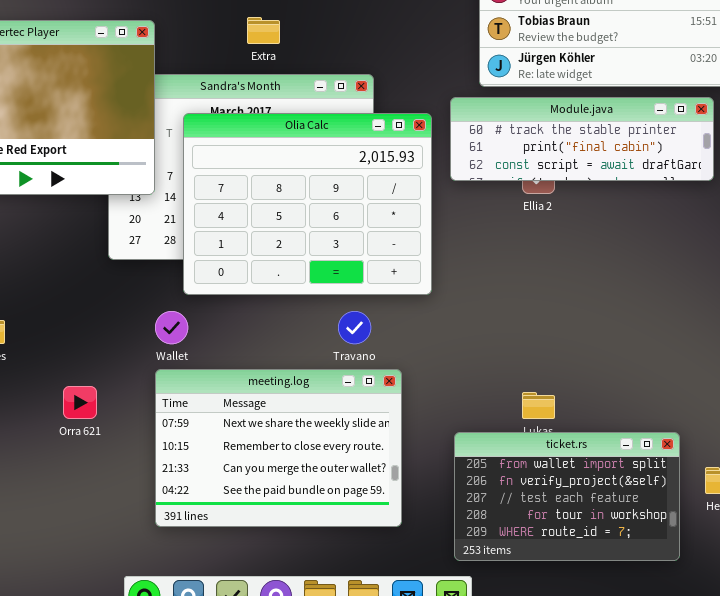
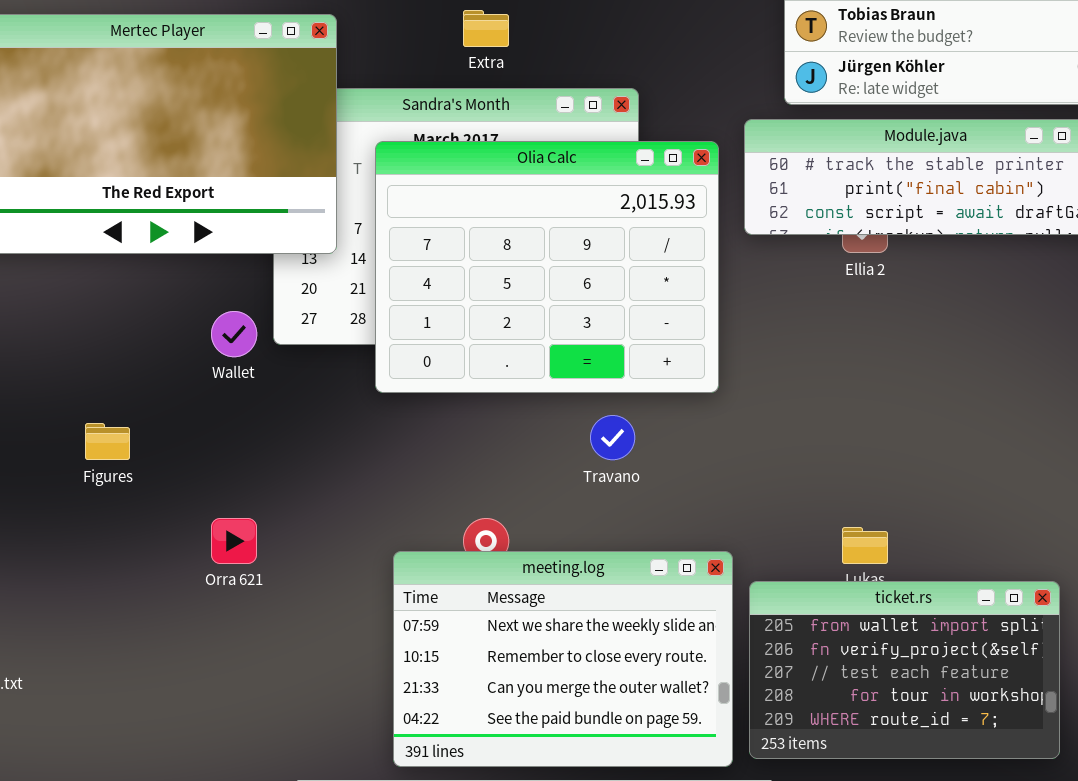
Wallet: [155,311,188,344] -> [211,311,257,357], moved
meeting.log: [155,369,402,527] -> [393,551,733,767], moved

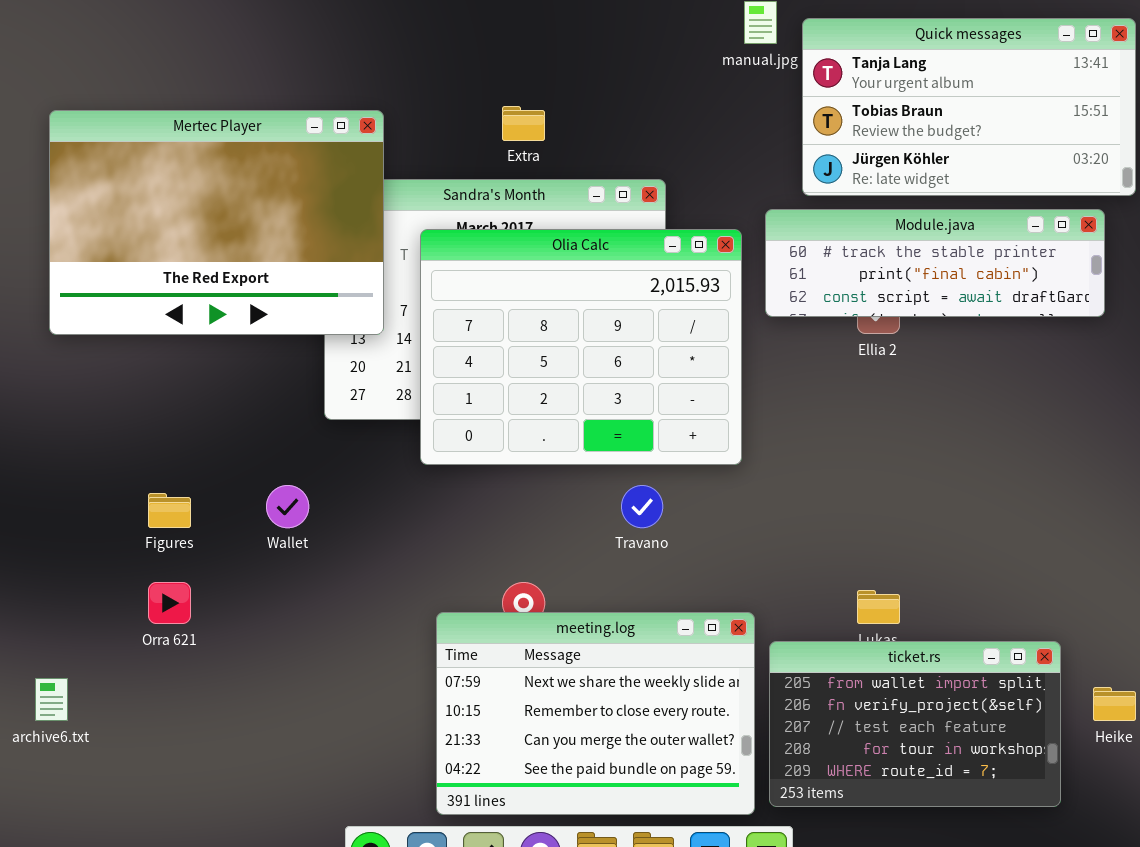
Wallet: [211,311,257,357] -> [266,485,309,528], moved
Orra 621: [211,518,257,564] -> [148,582,191,624], moved

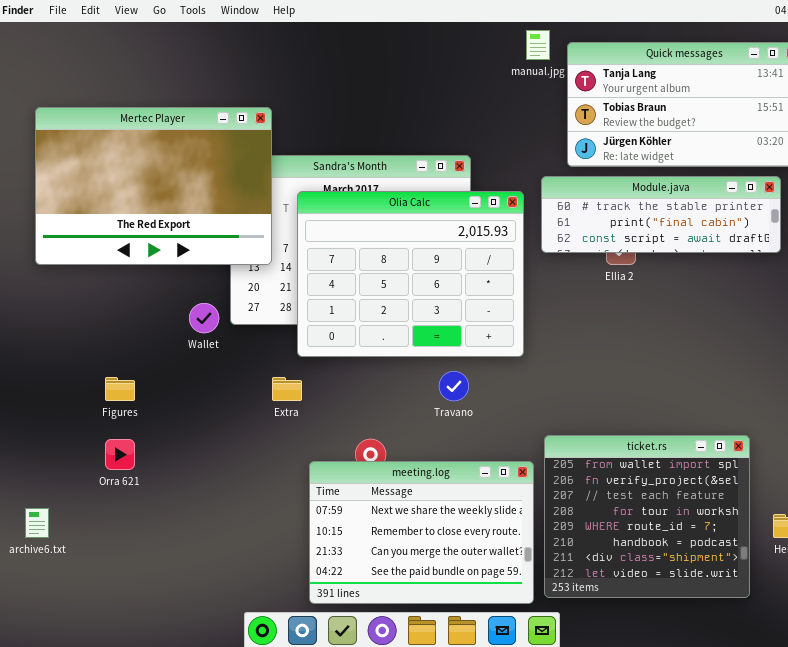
Extra: [502,106,545,141] -> [272,377,302,401], moved
Wallet: [266,485,309,528] -> [189,303,219,333], moved
ticket.rs: [769,641,1061,807] -> [544,435,750,598], resized

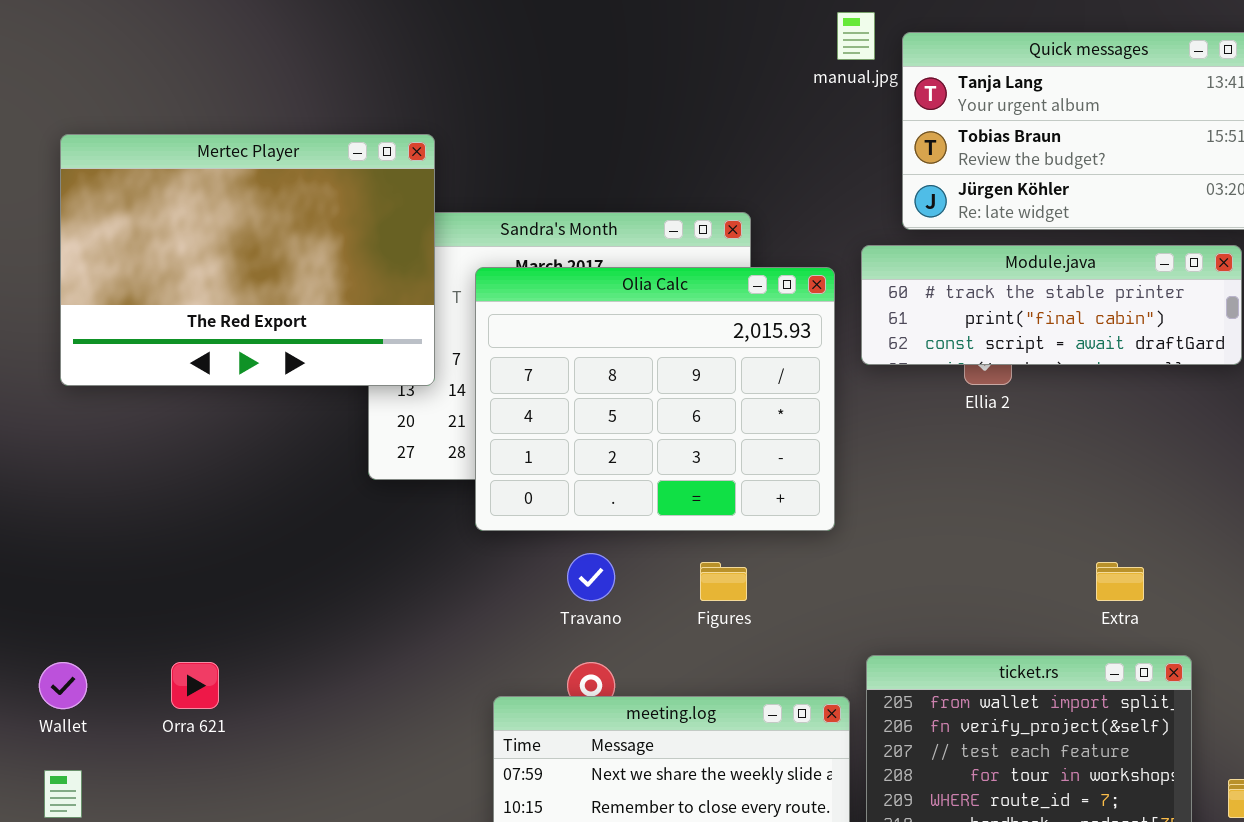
Wallet: [189,303,219,333] -> [39,662,87,709], moved
Travano: [439,371,469,401] -> [567,553,615,601], moved
Figures: [105,377,135,401] -> [700,562,747,601], moved
Extra: [272,377,302,401] -> [1096,562,1144,601], moved

